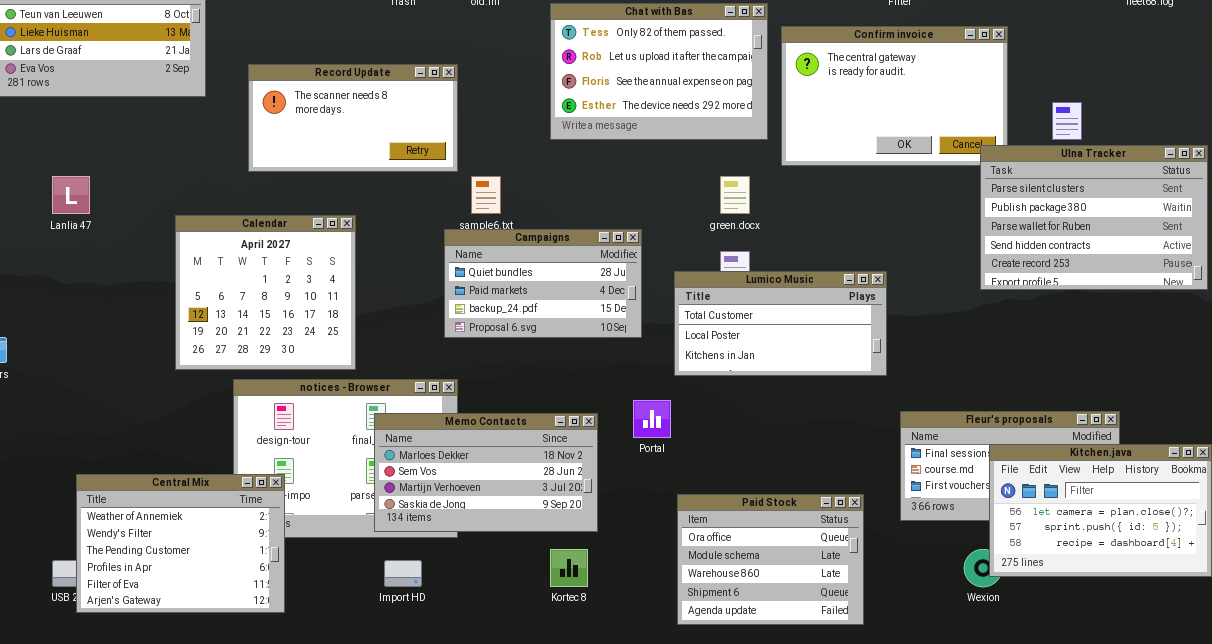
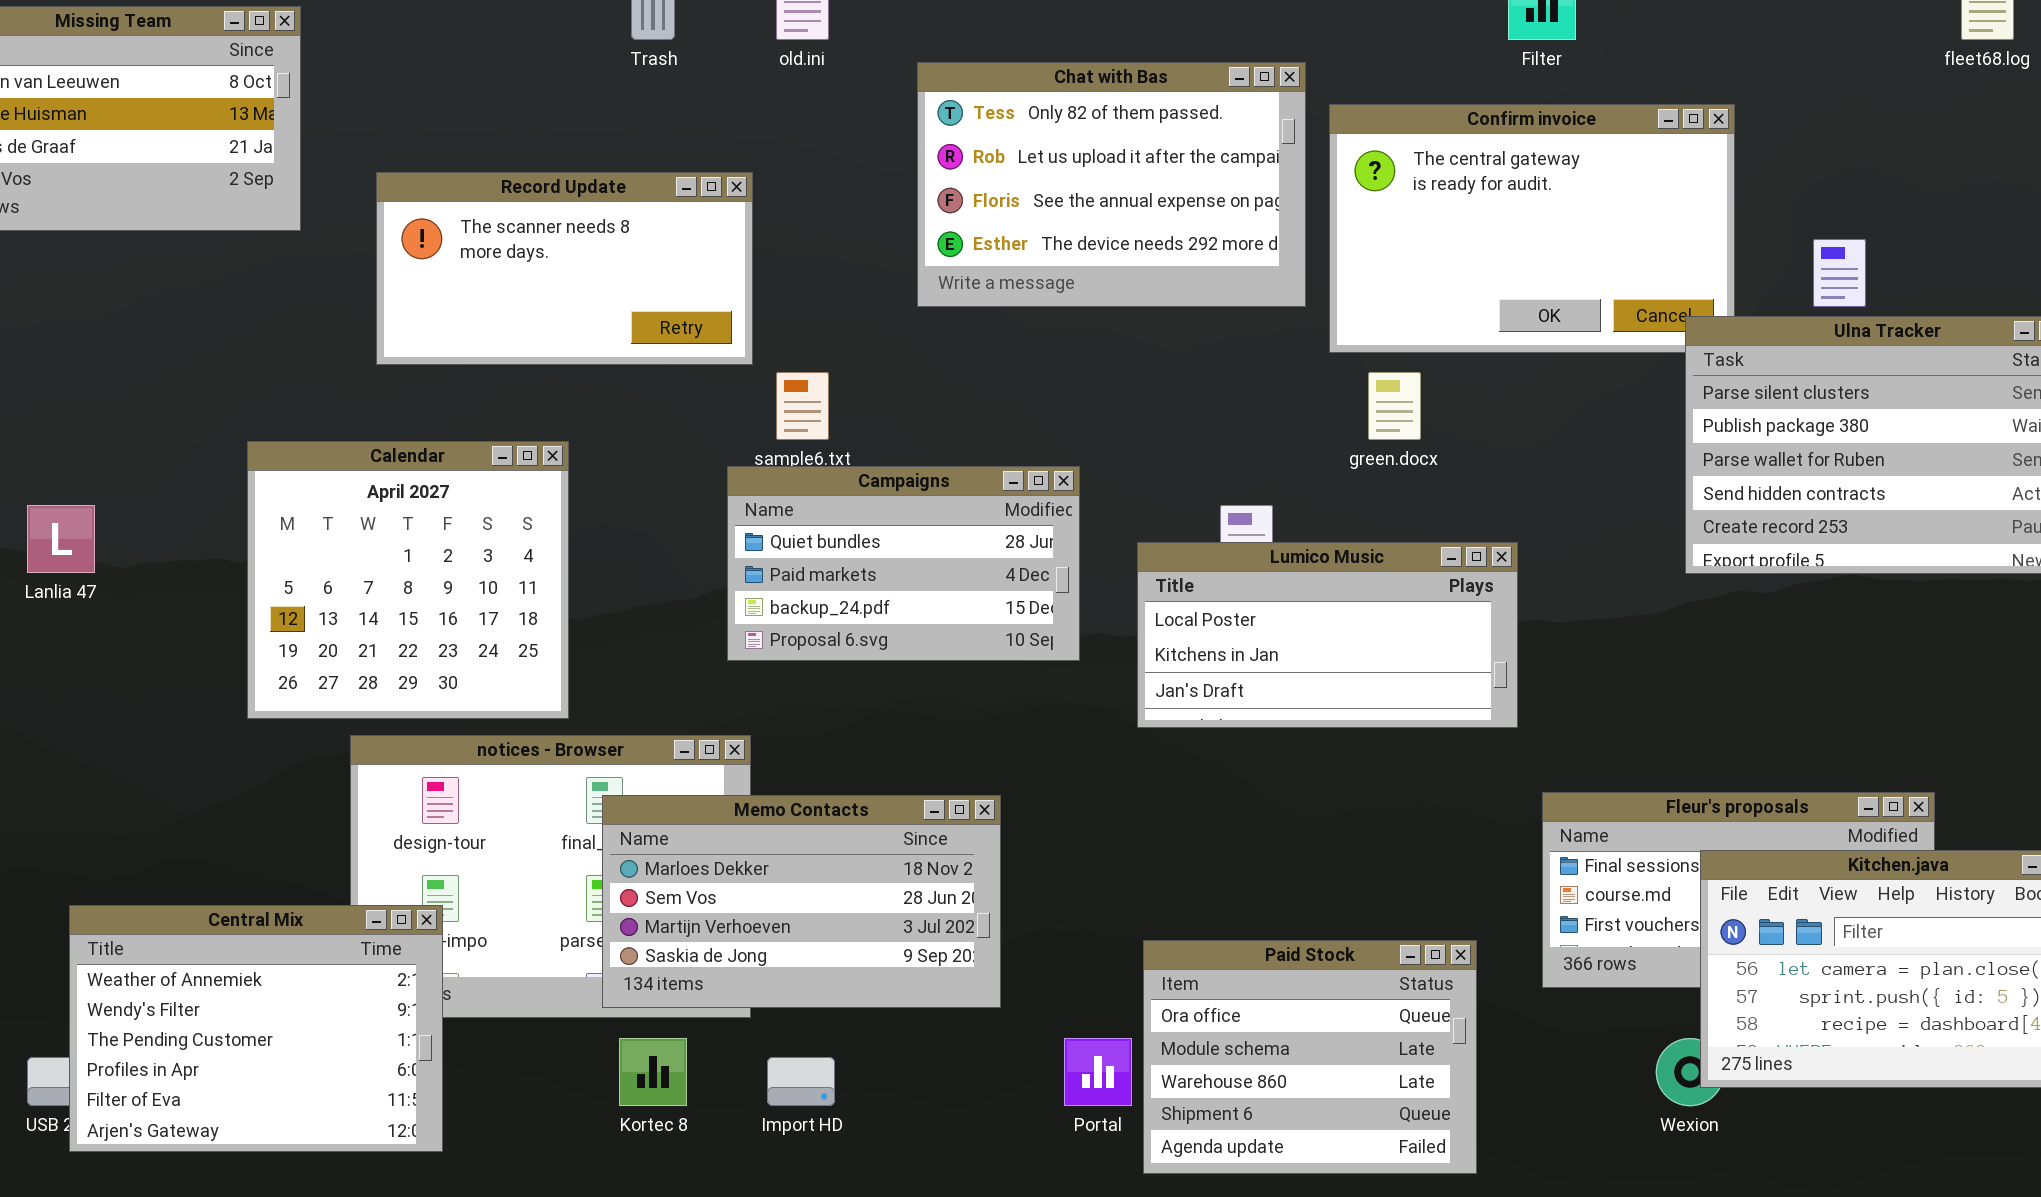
Lanlia 47: [52,176,90,214] -> [27,505,95,573], moved
green.docx: [720,176,750,214] -> [1368,372,1421,440], moved
Lumico Music: [674,271,887,376] -> [1137,542,1518,728], scrolled down 1 row
Portal: [633,400,671,438] -> [1064,1038,1132,1106], moved
Kortec 8: [550,549,588,587] -> [619,1038,687,1106], moved
Import HD: [384,560,422,587] -> [767,1057,835,1106], moved

